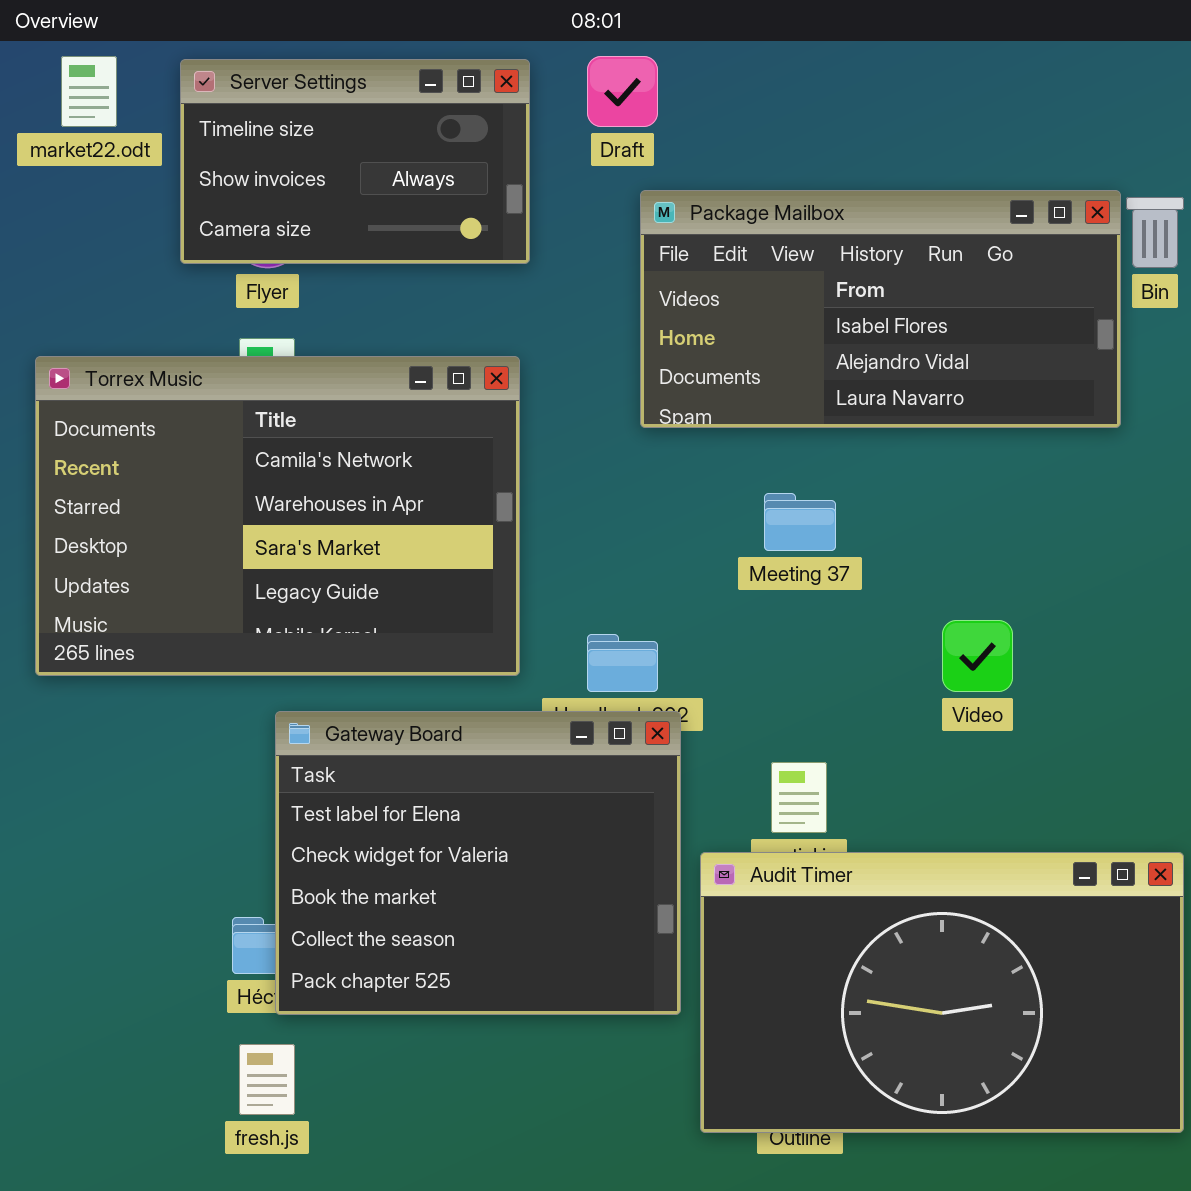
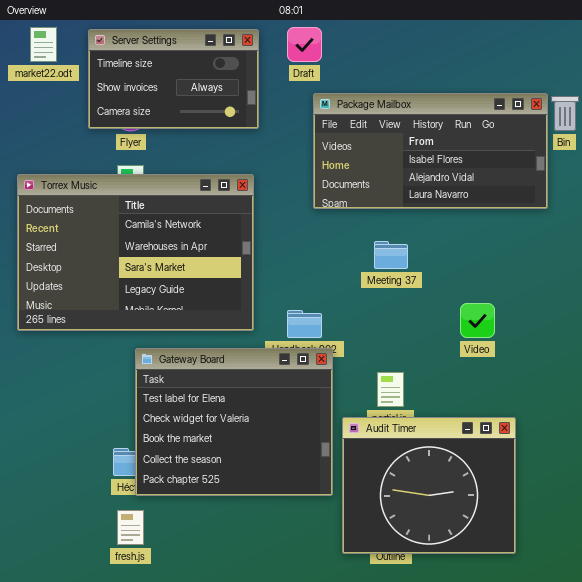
Audit Timer: [700,852,1184,1133] -> [342,417,516,554], resized

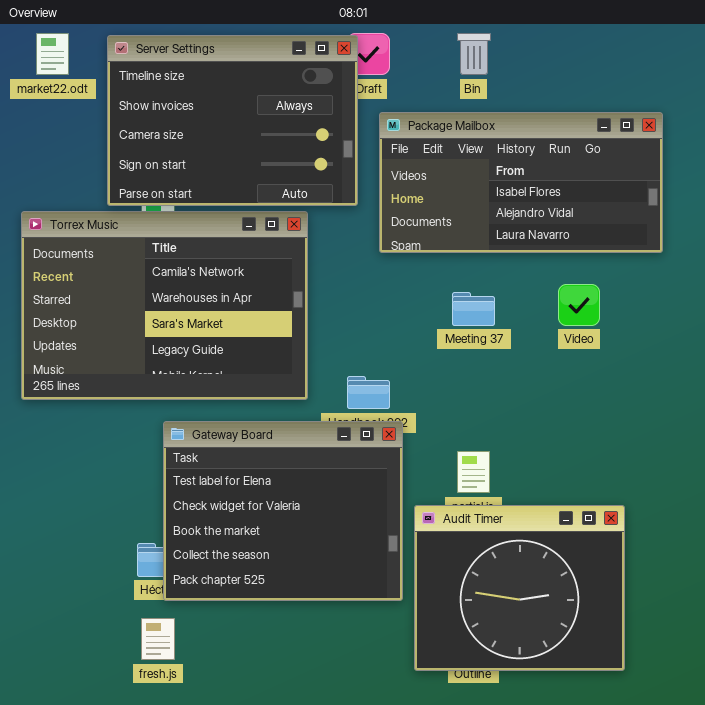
Server Settings: [88,29,259,129] -> [107,35,358,206], resized
Bin: [551,96,579,131] -> [457,33,491,75], moved
Video: [460,303,495,338] -> [558,284,600,326], moved

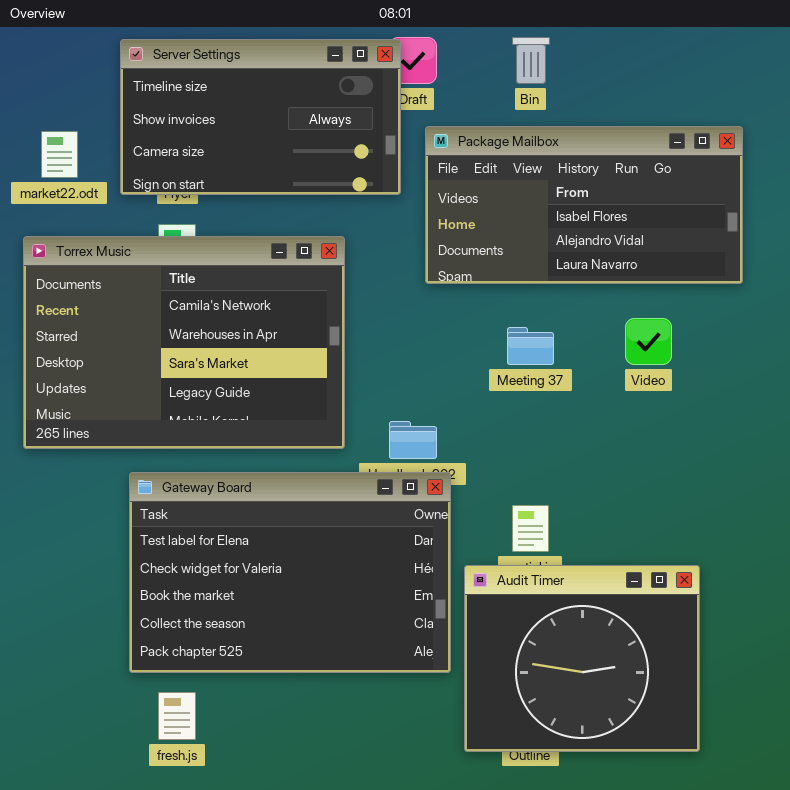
market22.odt: [36,33,69,75] -> [41,131,78,178], moved
Server Settings: [107,35,358,206] -> [120,39,401,195], resized
Gateway Board: [163,421,403,601] -> [129,472,451,673], resized

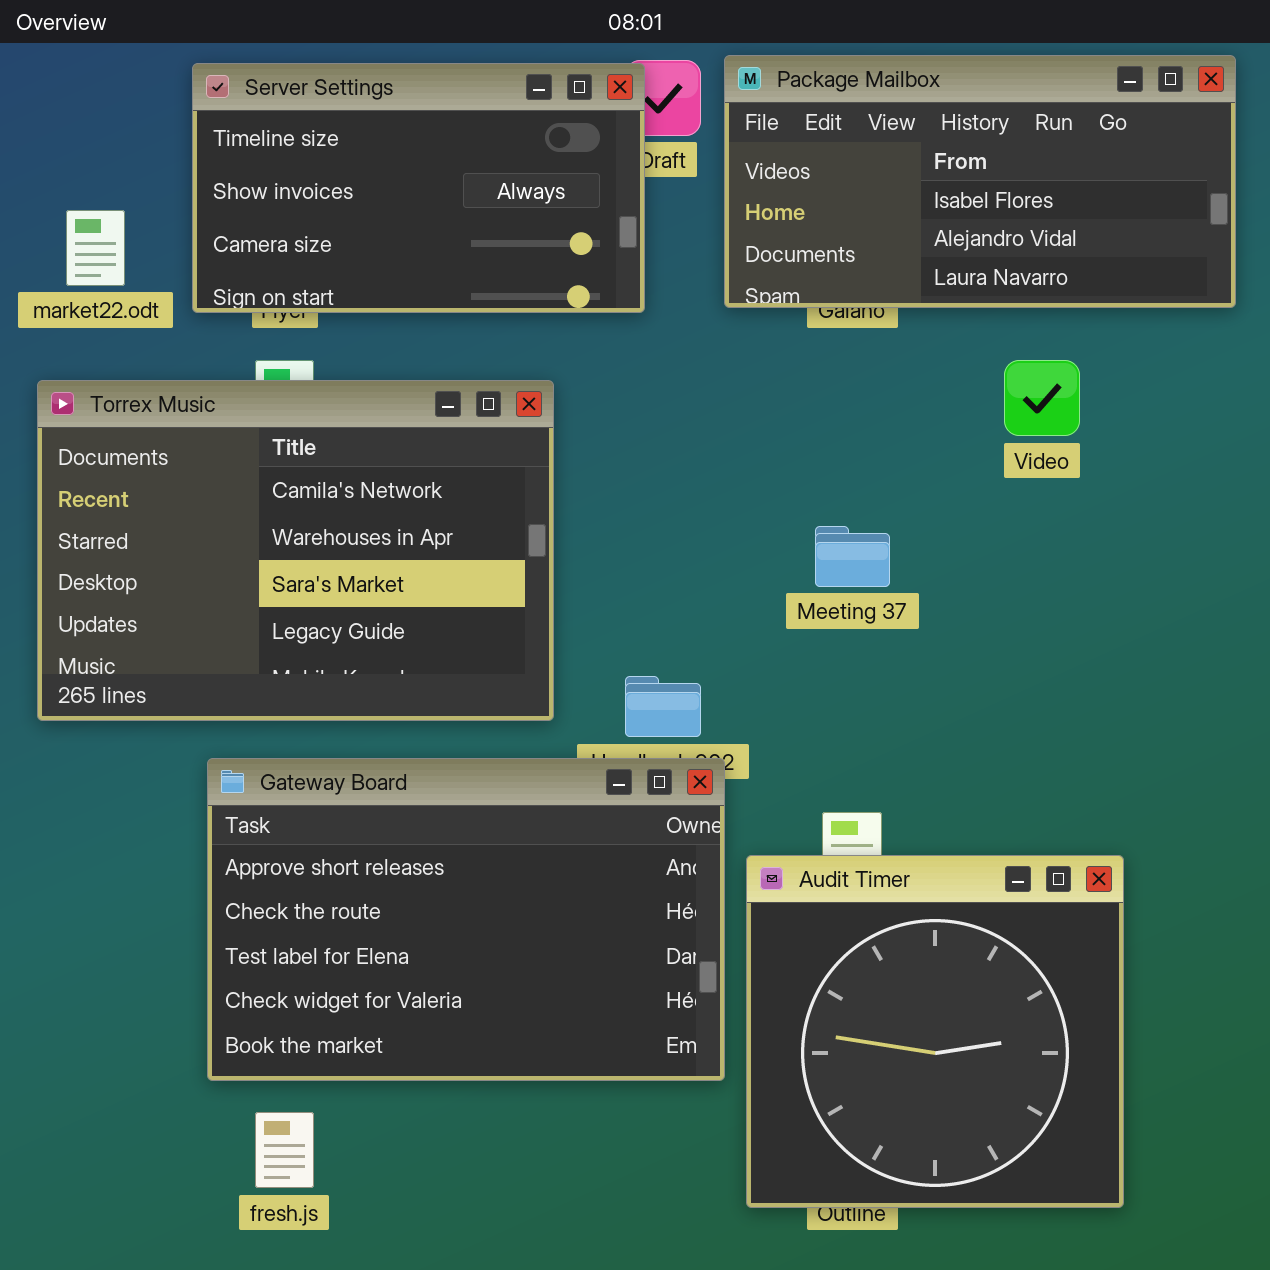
Package Mailbox: [425,126,743,284] -> [724,55,1236,308], moved
Video: [625,318,672,365] -> [1004,360,1080,436], moved
Gateway Board: [129,472,451,673] -> [207,758,725,1081], scrolled up 2 rows
Audit Timer: [464,565,700,752] -> [746,855,1124,1208], resized

